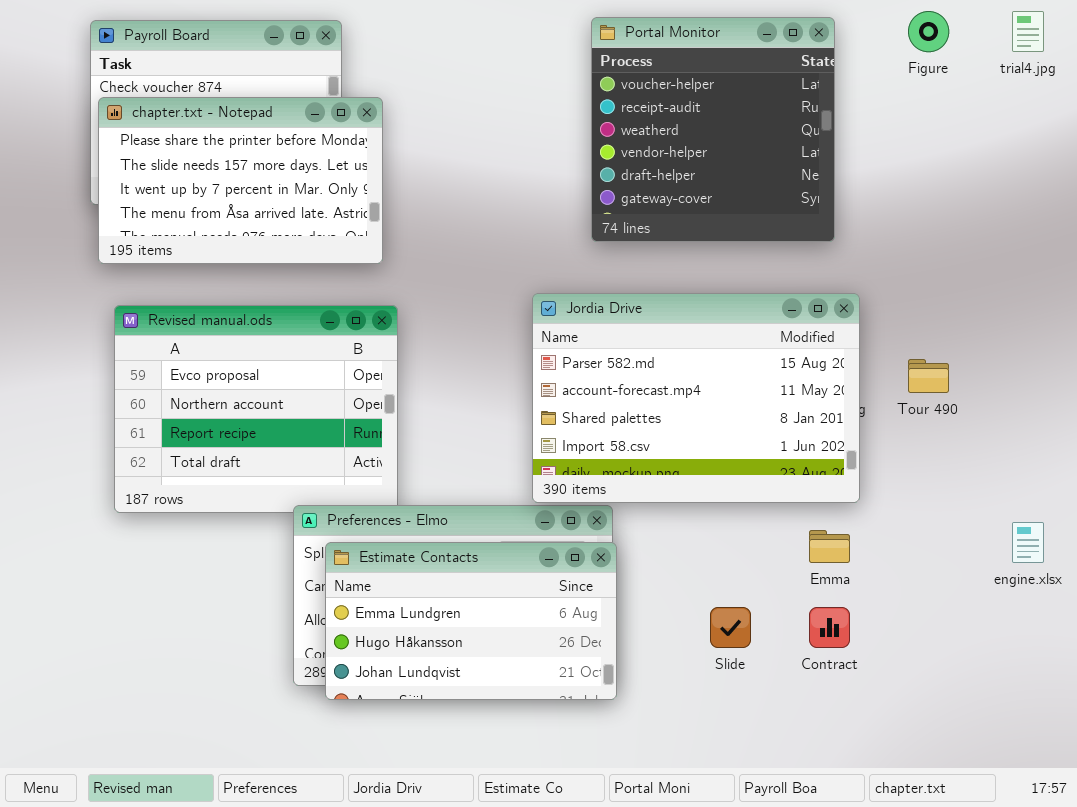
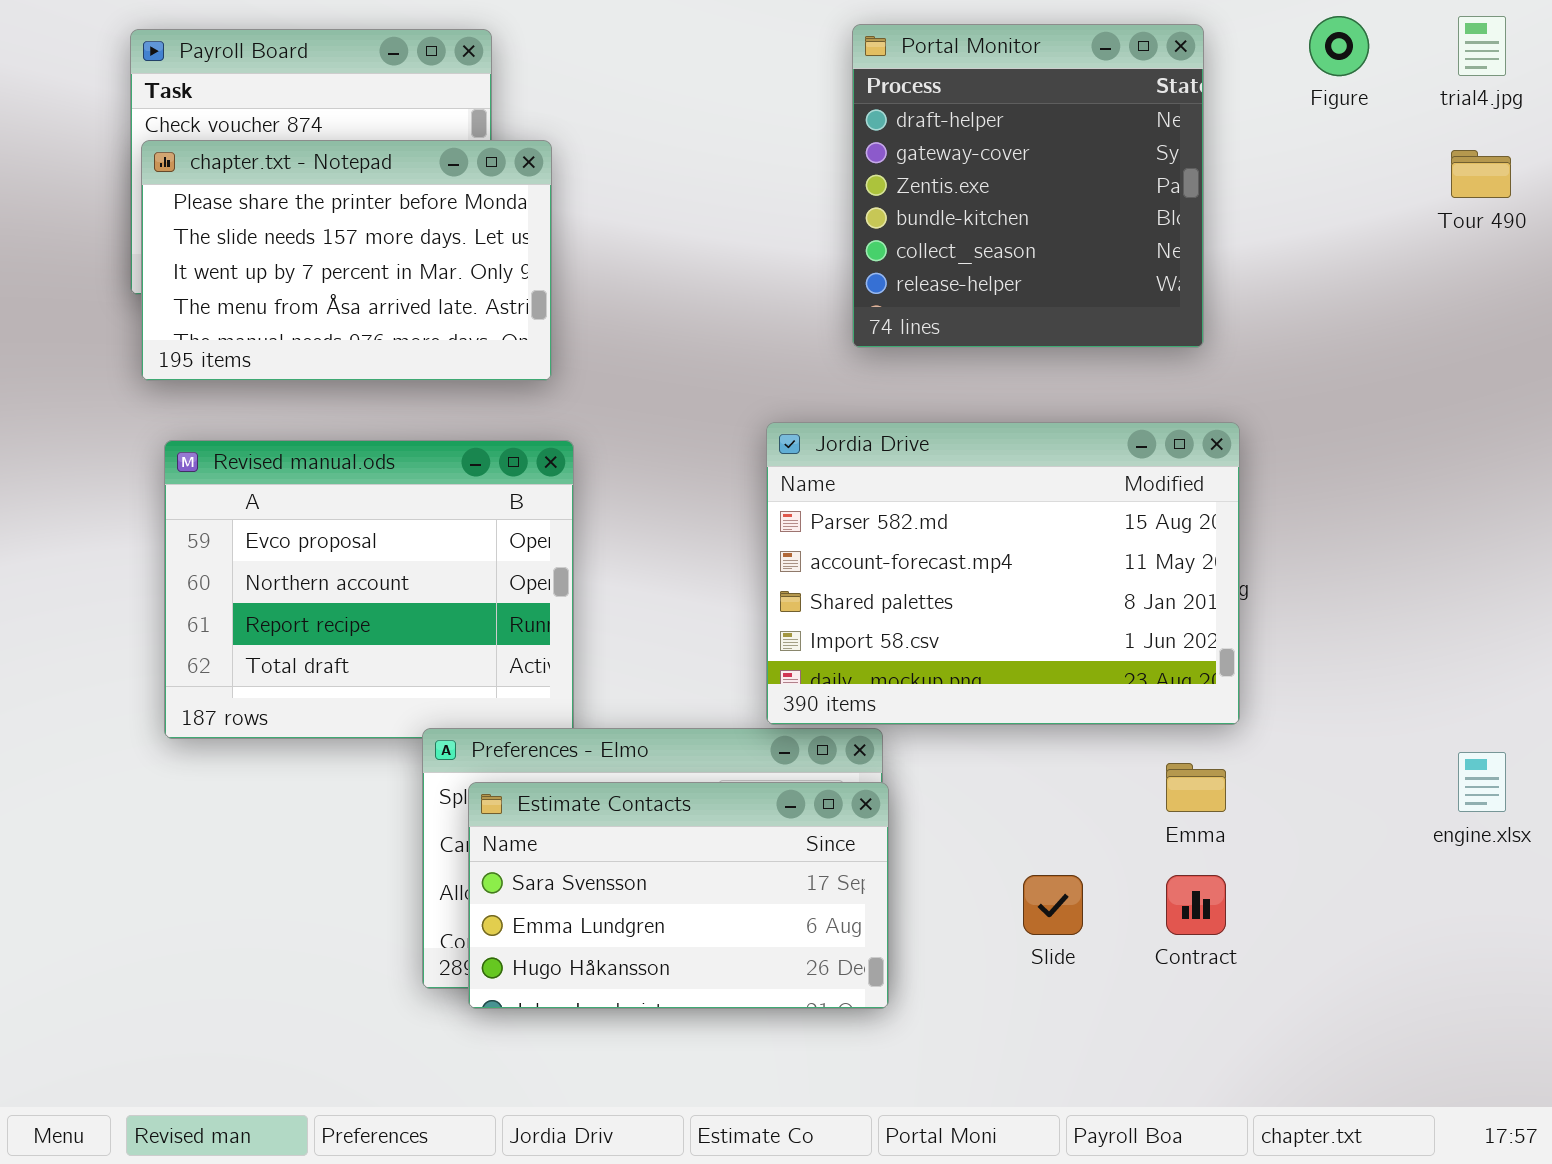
Portal Monitor: [591,17,835,242] -> [852,24,1204,348], scrolled down 4 rows
Tour 490: [908,359,949,393] -> [1451,150,1511,198], moved
Estimate Contacts: [325,542,617,700] -> [468,782,889,1009], scrolled up 1 row

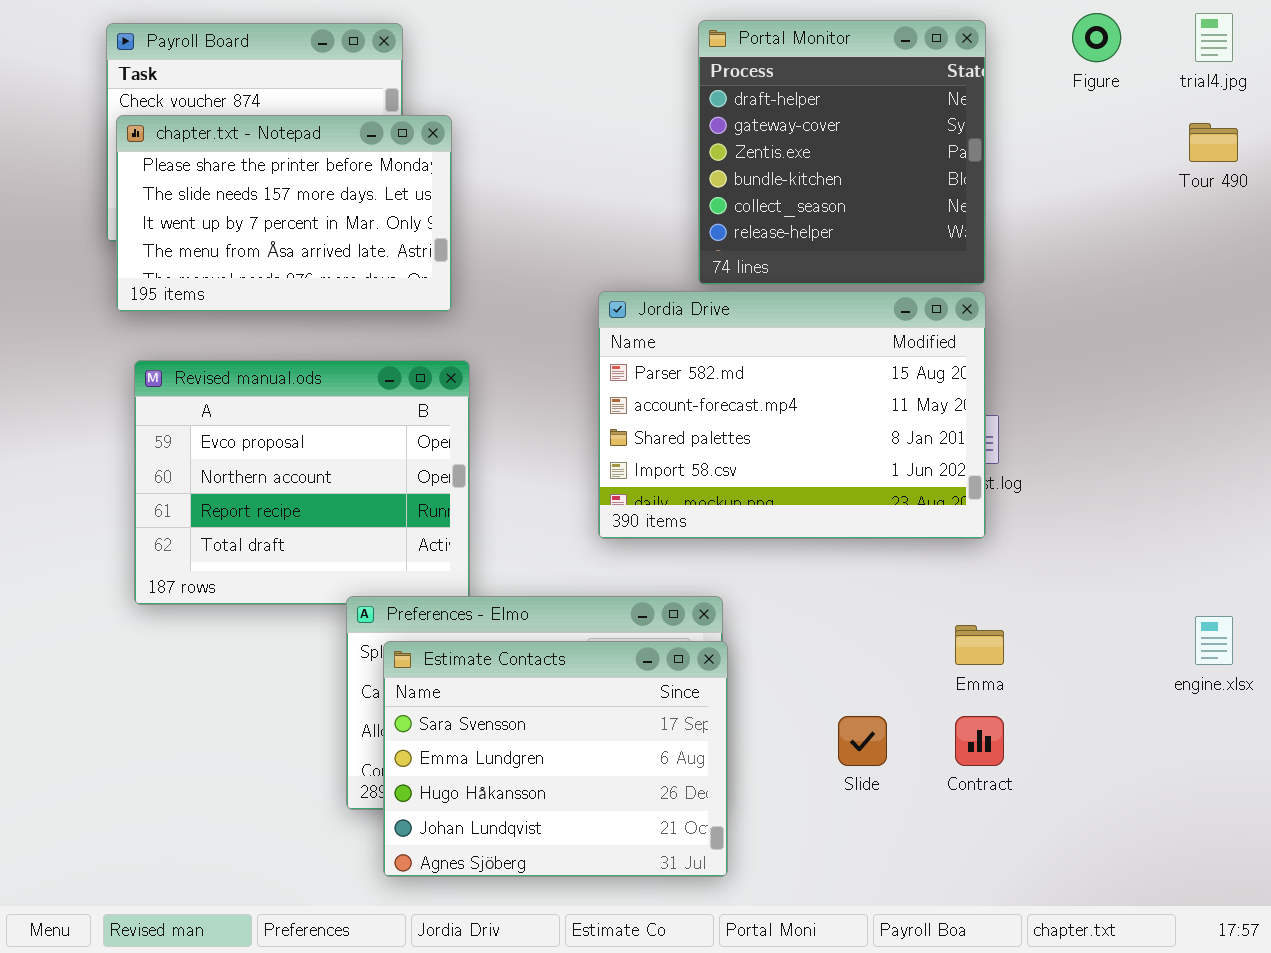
Jordia Drive: [766,422,1240,725] -> [598,291,986,539], moved
Estimate Contacts: [468,782,889,1009] -> [383,641,728,877], resized

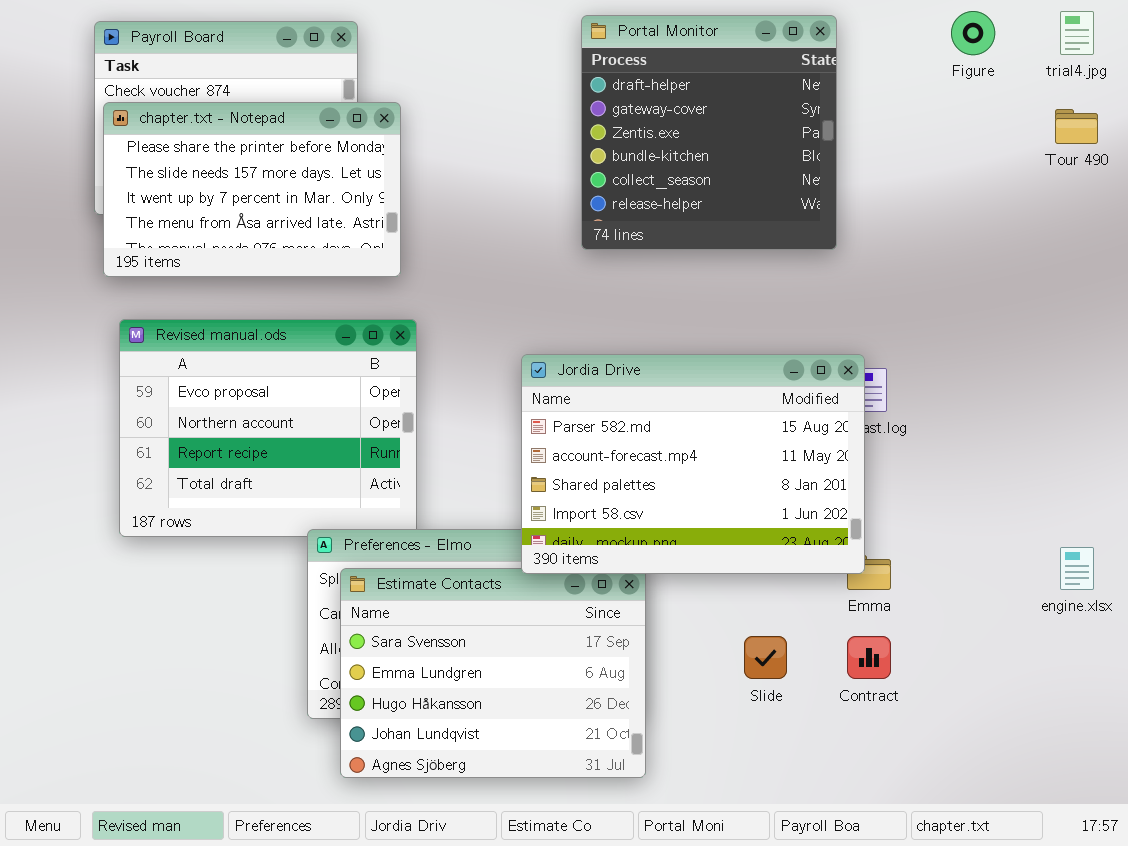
Portal Monitor: [698,20,986,285] -> [581,15,837,250], moved
Jordia Drive: [598,291,986,539] -> [521,354,865,574], moved

